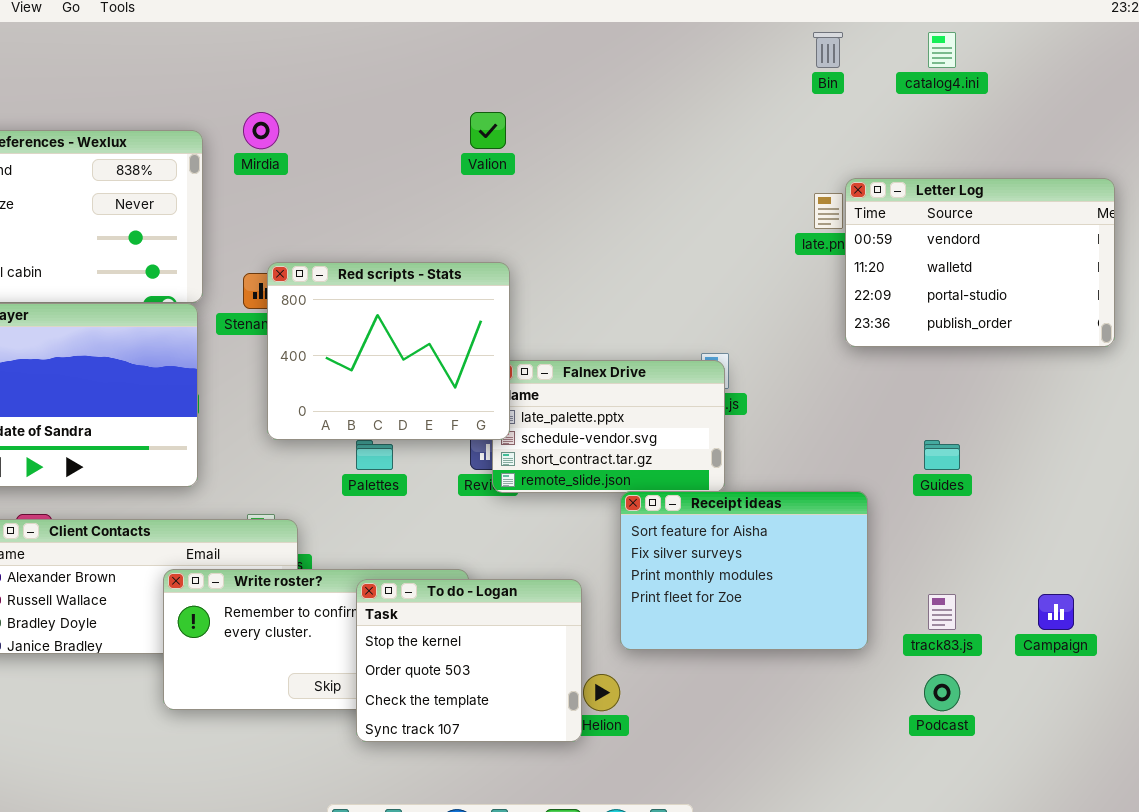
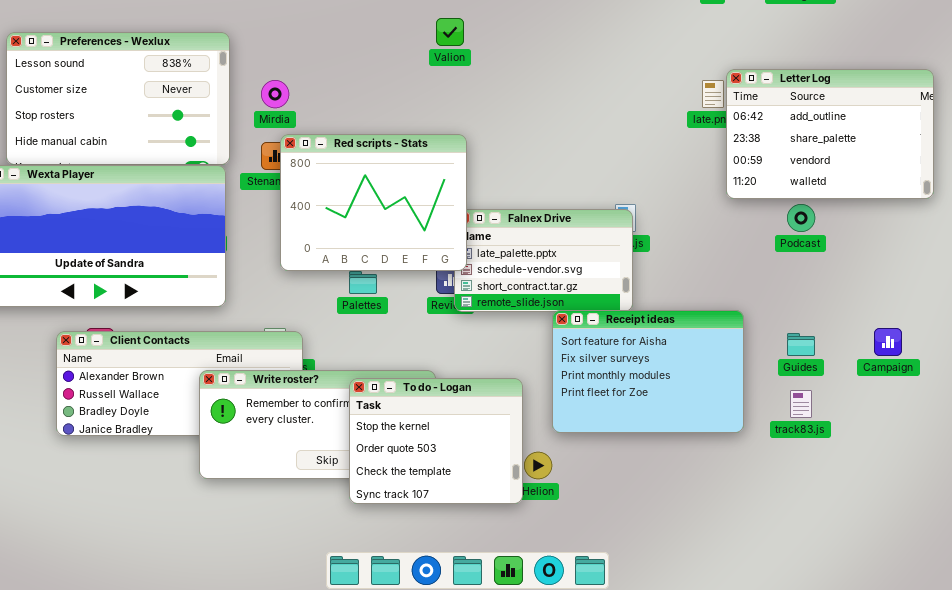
Mirdia: [243,112,279,149] -> [261,80,289,108], moved
Letter Log: [845,178,1115,347] -> [726,69,934,199], scrolled up 2 rows
Guides: [924,440,960,470] -> [787,333,815,356], moved
Campaign: [1038,594,1074,630] -> [874,328,902,356], moved
Podcast: [924,674,960,711] -> [787,204,815,232], moved

